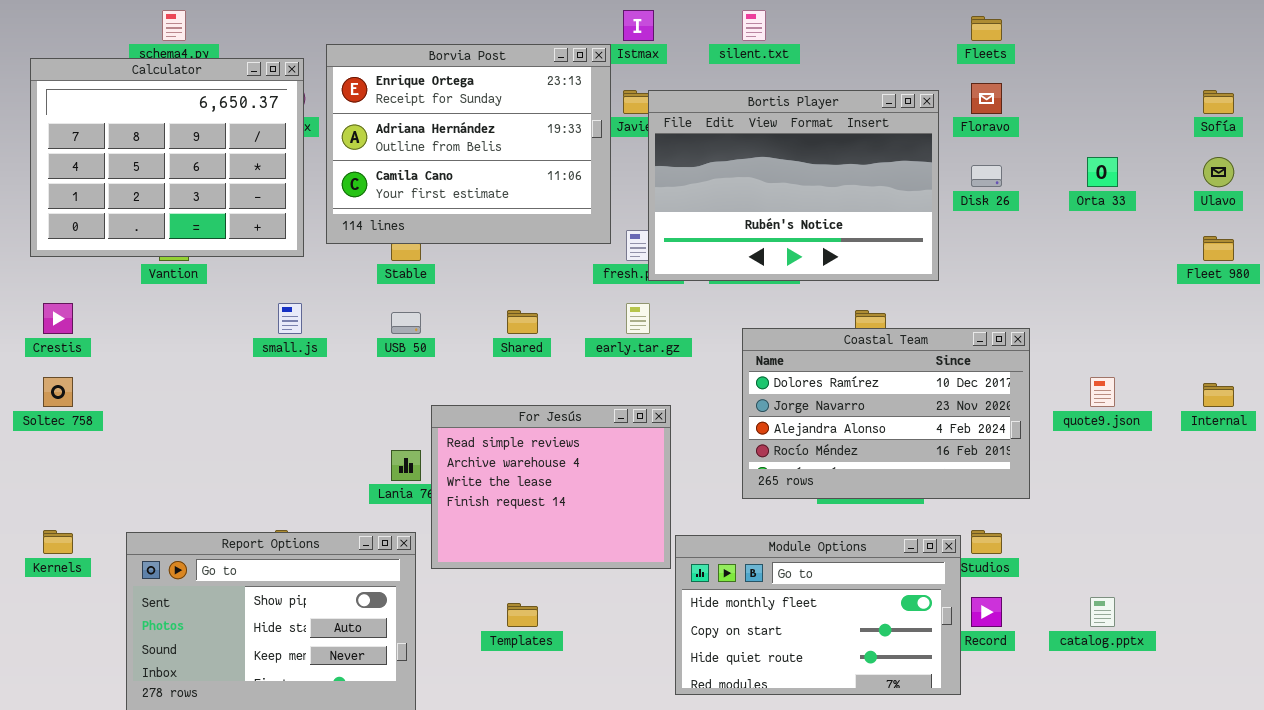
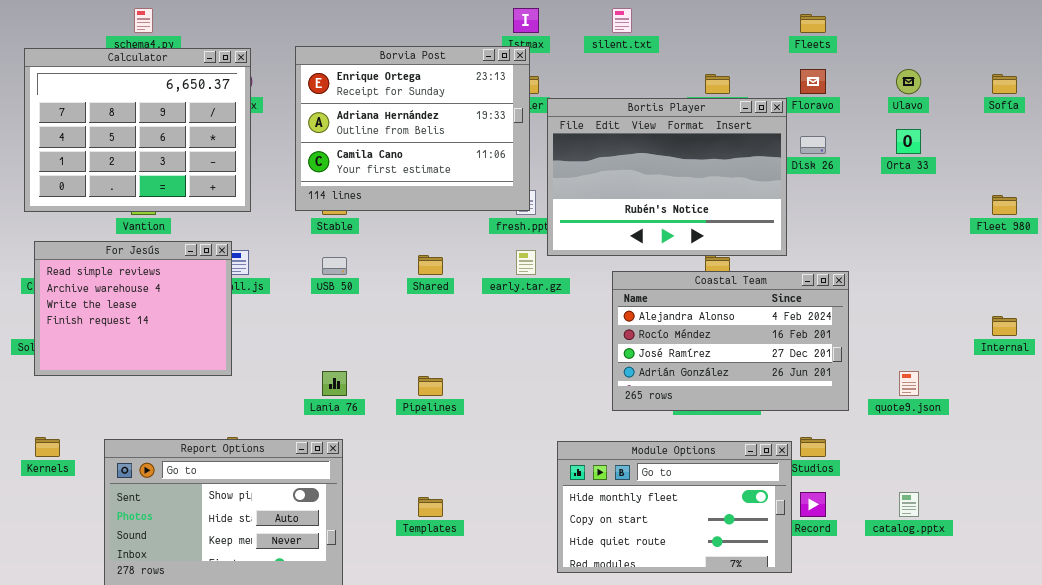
Borvia Post: [326,44,611,244] -> [295,46,530,211], moved
Bortis Player: [648,90,939,281] -> [547,98,787,256], moved
Ulavo: [1203,157,1234,187] -> [896,69,921,94], moved
Coastal Team: [742,328,1030,499] -> [612,271,849,411], scrolled down 2 rows
quote9.json: [1090,377,1115,407] -> [899,371,919,396], moved
For Jesús: [431,405,671,569] -> [34,241,232,376], moved

